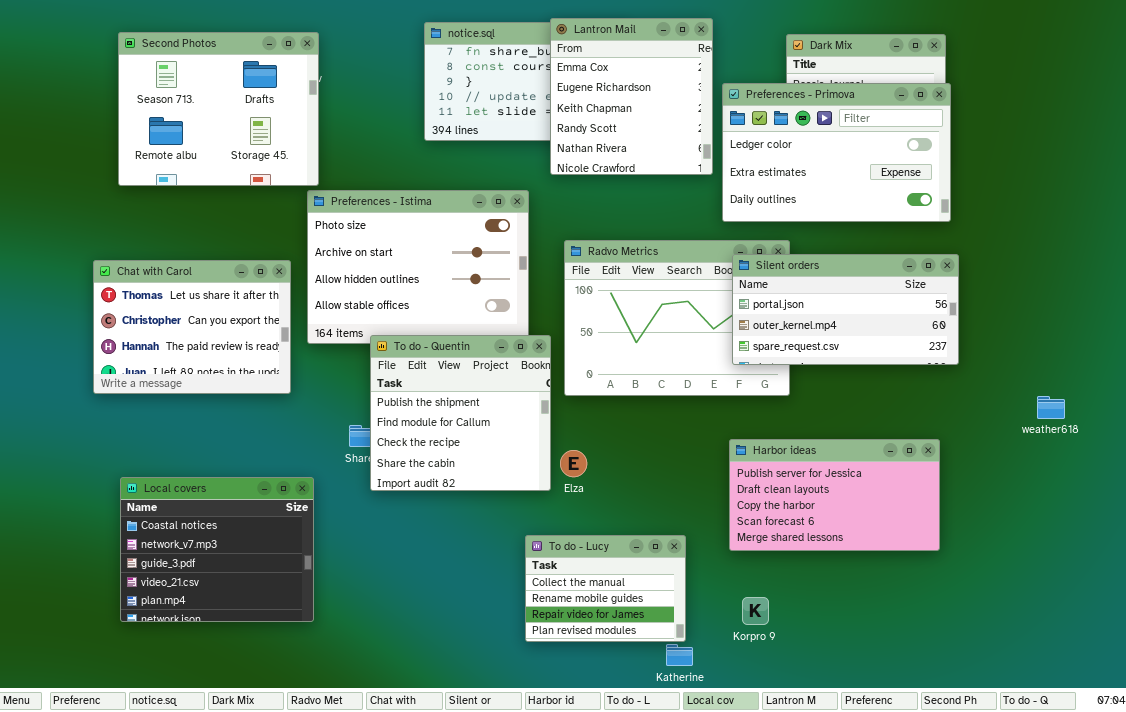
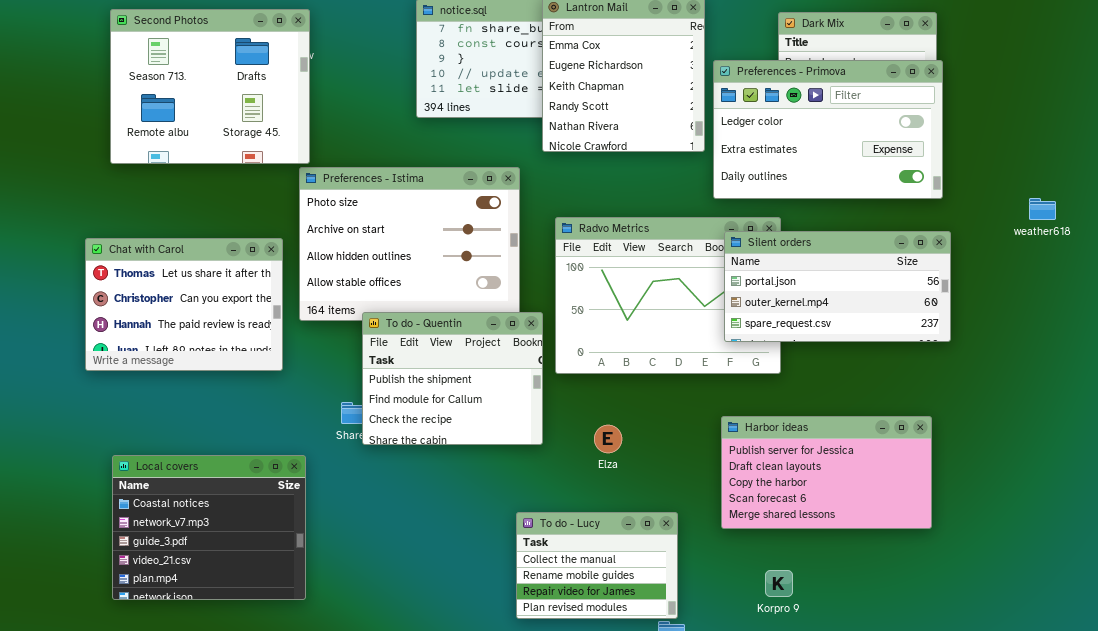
To do - Quentin: [370,335,551,491] -> [362,312,543,445], resized
weather618: [1037,396,1065,419] -> [1029,198,1056,220], moved
Elza: [560,450,587,477] -> [594,425,622,453], moved
Korpro 9: [742,597,769,625] -> [765,570,793,597], moved

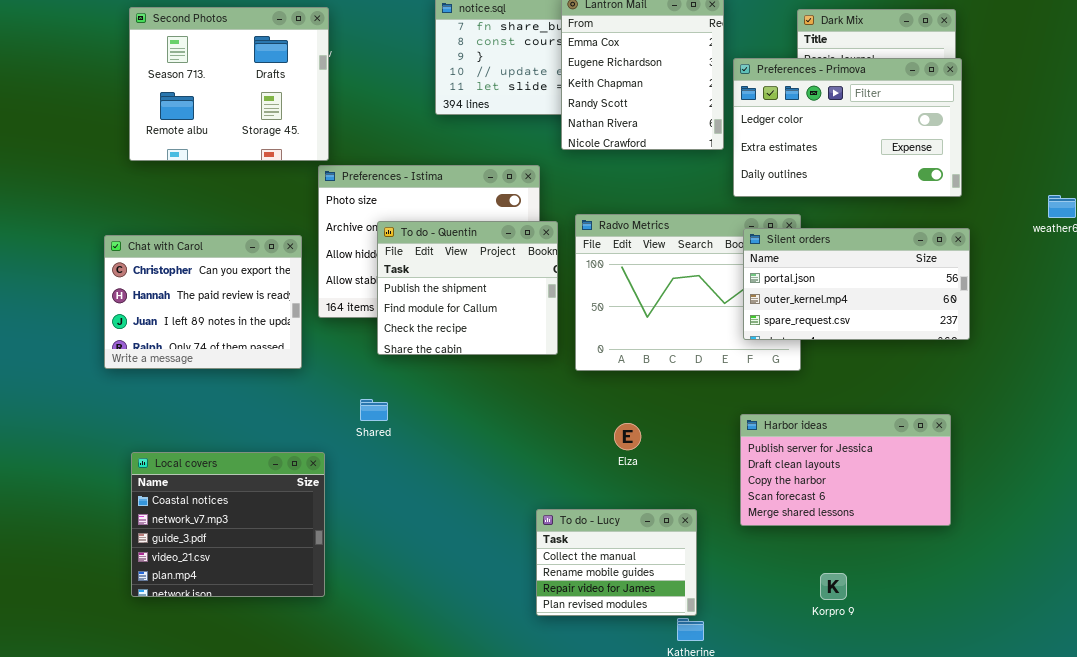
Chat with Carol: [85,238,283,371] -> [104,235,302,369], scrolled down 1 row
To do - Quentin: [362,312,543,445] -> [377,221,558,355], moved
Korpro 9: [765,570,793,597] -> [820,573,847,600], moved

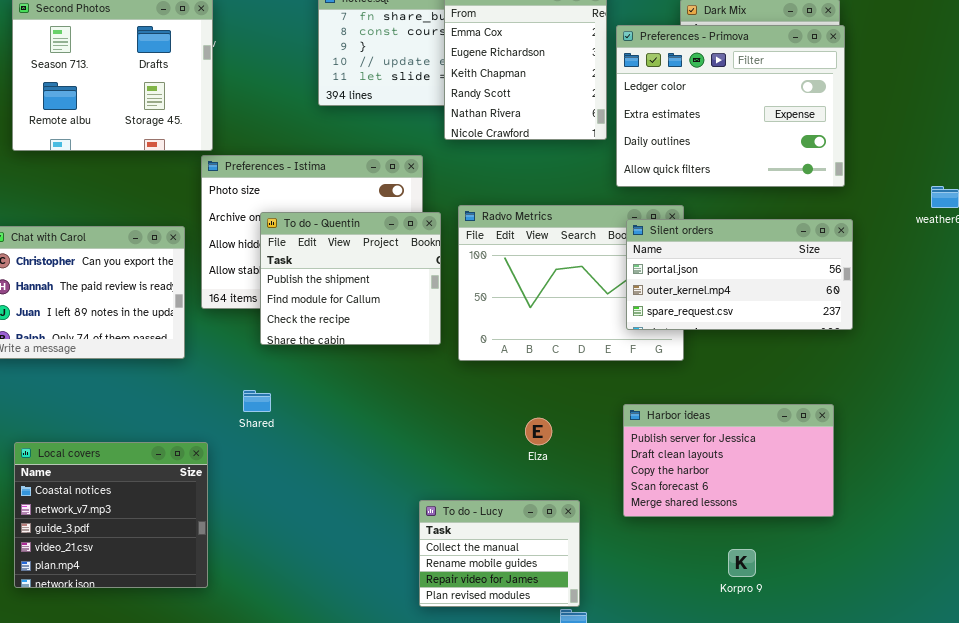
Preferences - Primova: [733,58,962,197] -> [616,25,845,187], resized
Elza: [614,423,641,450] -> [525,418,552,445], moved
Korpro 9: [820,573,847,600] -> [728,549,756,577], moved

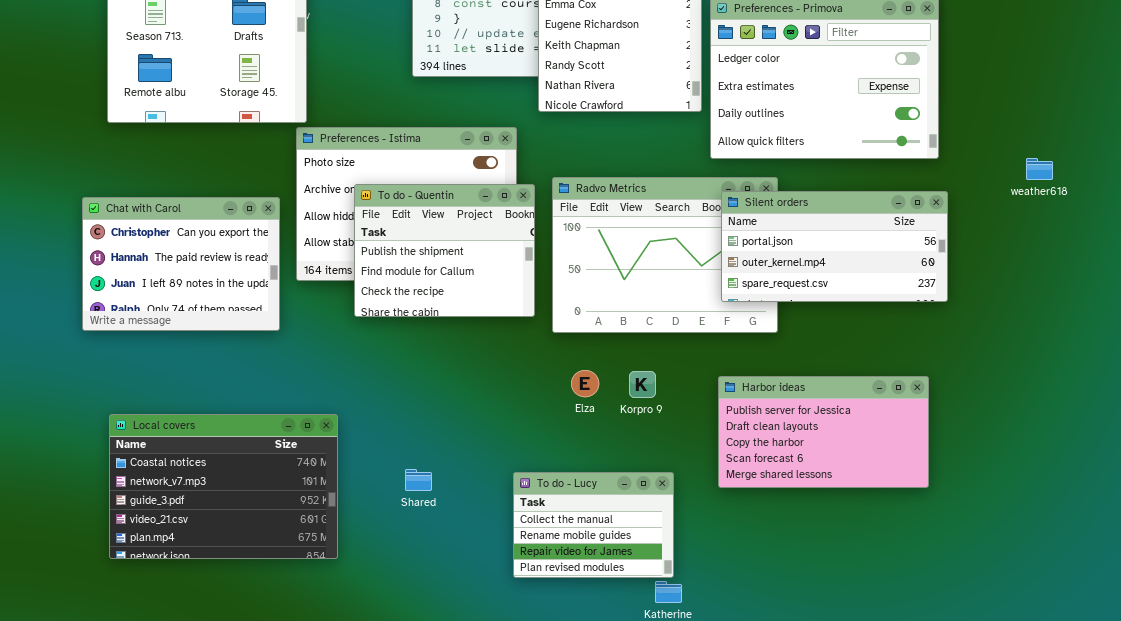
Shared: [243,390,271,412] -> [405,469,432,491], moved
Elza: [525,418,552,445] -> [571,370,599,397], moved
Local covers: [14,442,208,588] -> [109,414,338,559], resized
Korpro 9: [728,549,756,577] -> [629,371,656,398], moved

